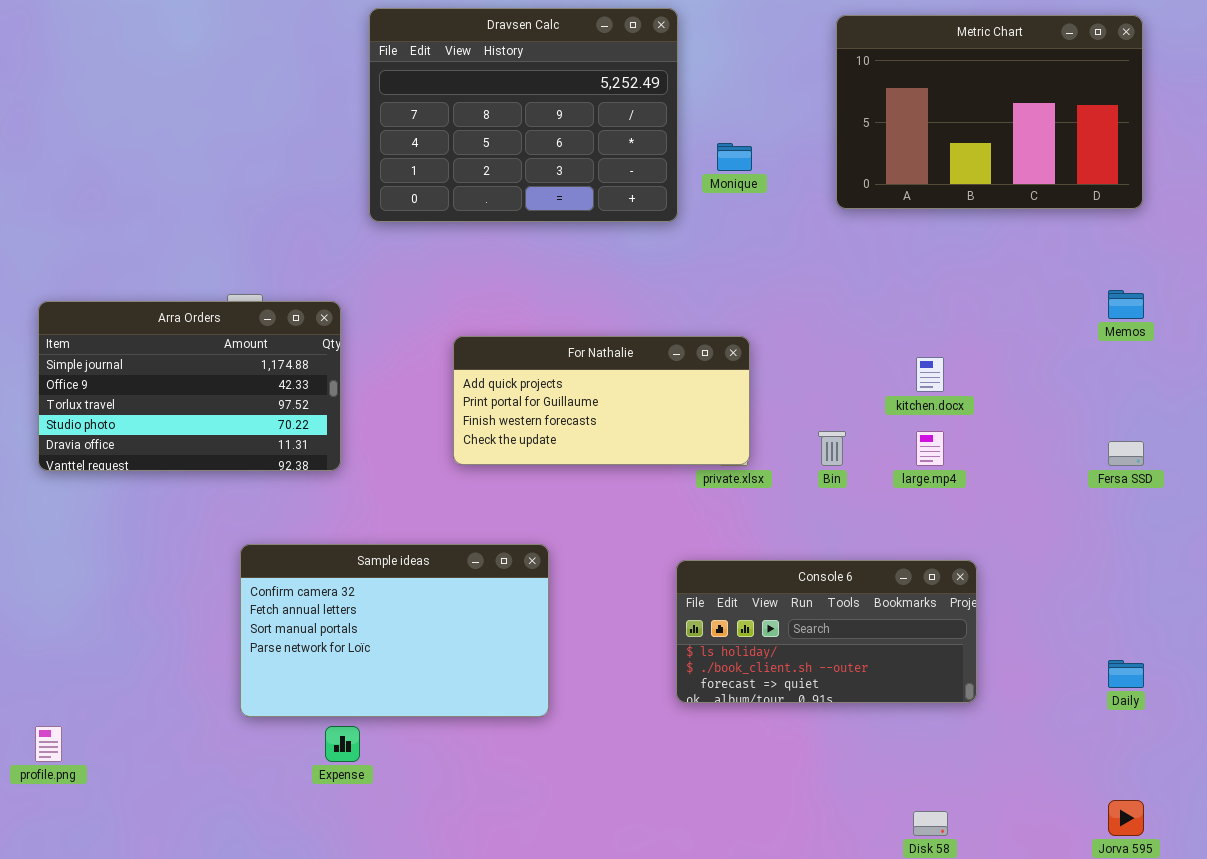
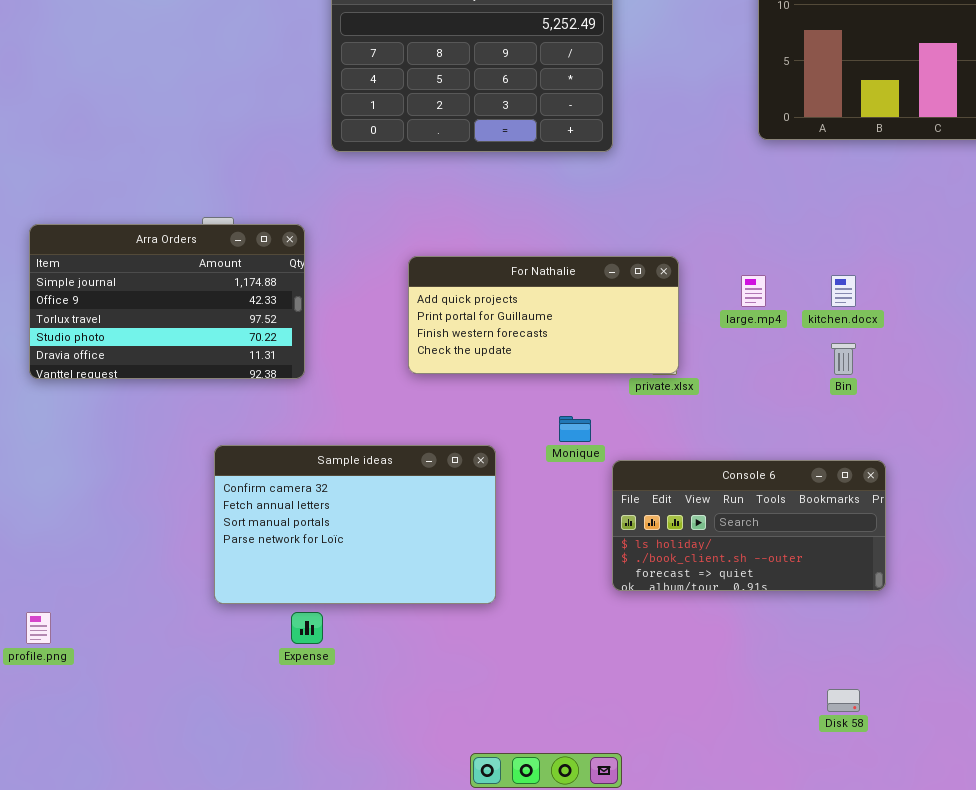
Monique: [717,143,752,171] -> [559,416,591,442], moved
Bin: [818,431,846,466] -> [831,343,856,375], moved
large.mp4: [916,431,944,466] -> [741,275,766,307], moved

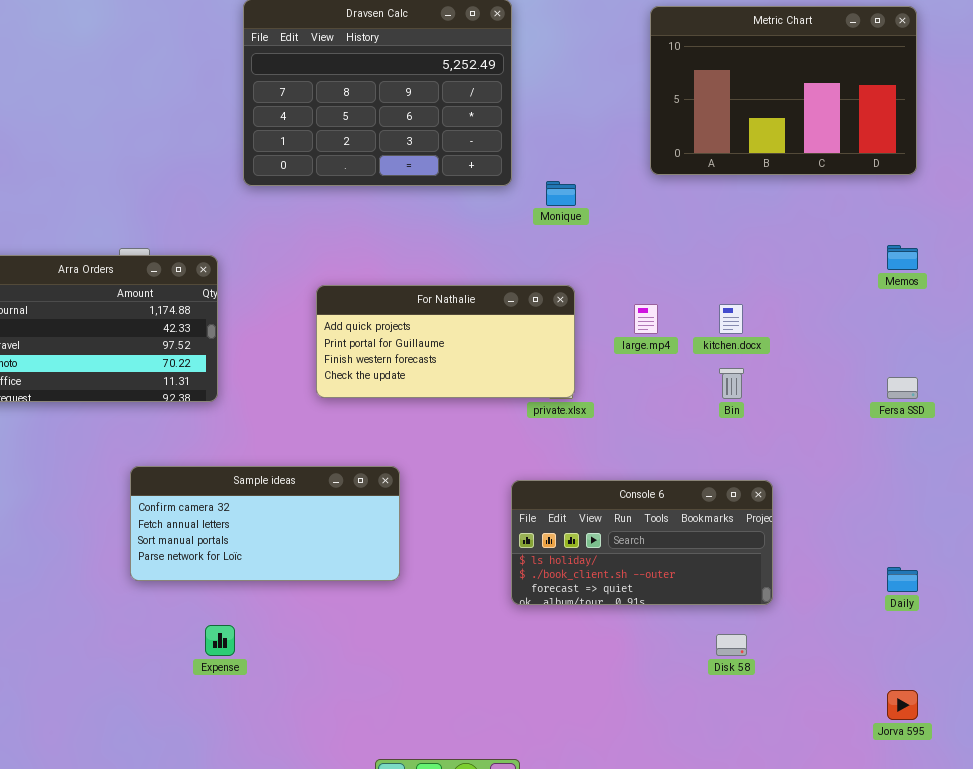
Monique: [559,416,591,442] -> [546,181,576,206], moved
Sample ideas: [214,445,496,604] -> [130,466,400,581], resized
Disk 58: [827,689,860,712] -> [716,634,747,656], moved

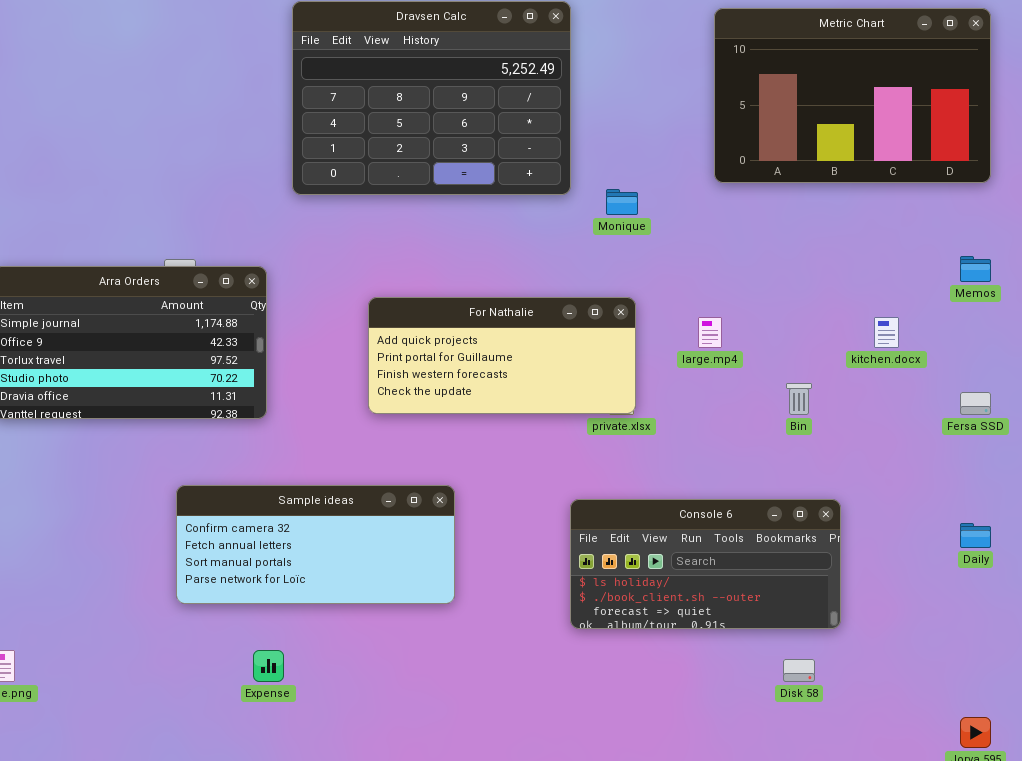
kitchen.docx: [719,304,743,334] -> [874,317,899,348], moved
Daily: [887,567,918,592] -> [960,523,991,548], moved

